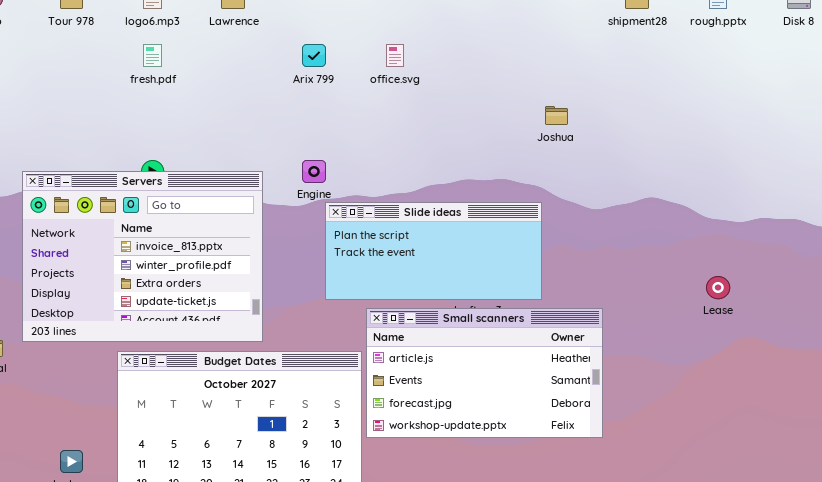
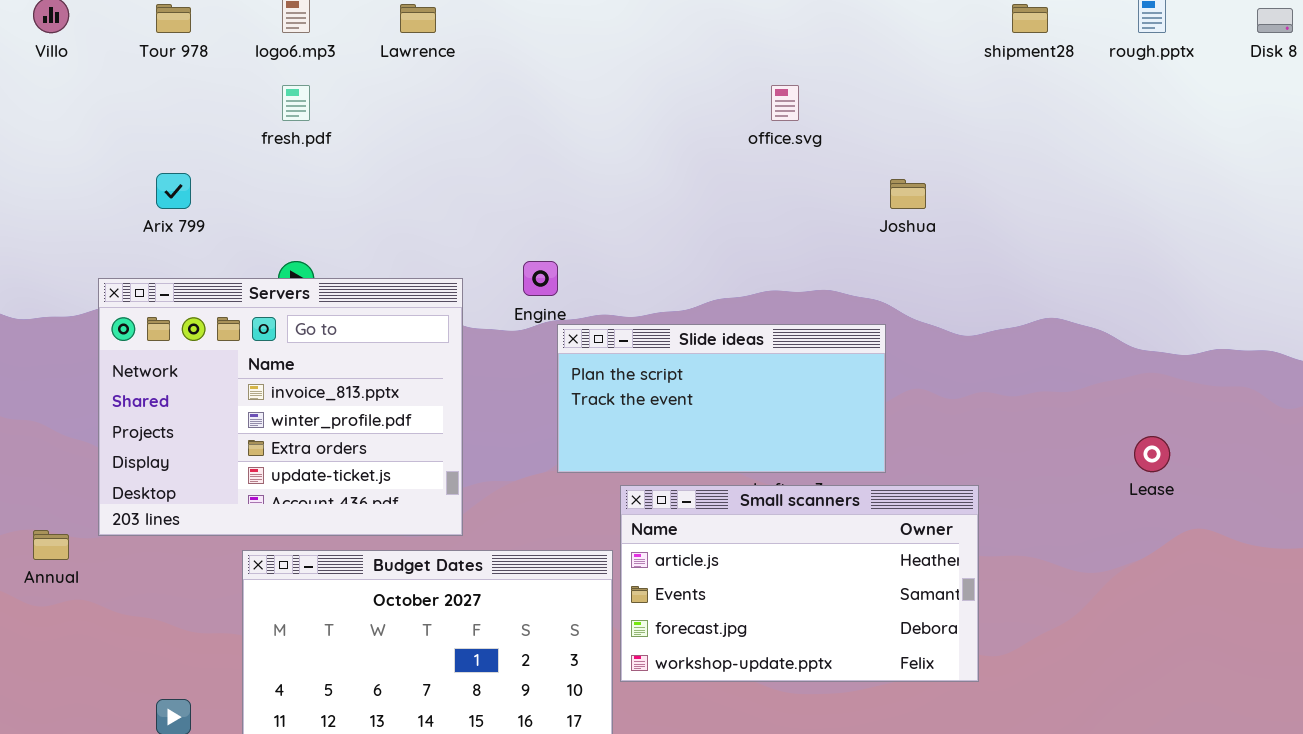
Arix 799: [302,44,326,67] -> [156,173,191,209], moved
office.svg: [386,44,404,67] -> [771,85,799,121], moved

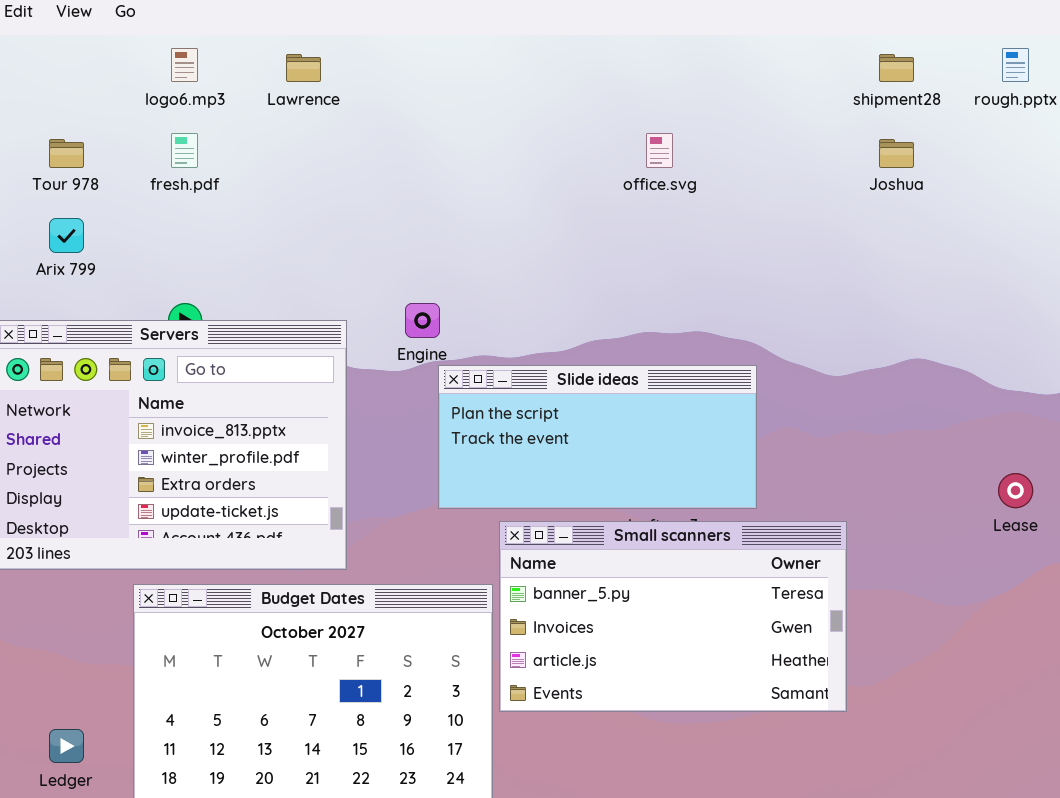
Tour 978: [156,4,191,33] -> [49,139,84,168], moved
Joshua: [890,179,926,209] -> [879,139,914,168], moved
Small scanners: [620,485,979,682] -> [499,521,847,712], scrolled up 2 rows

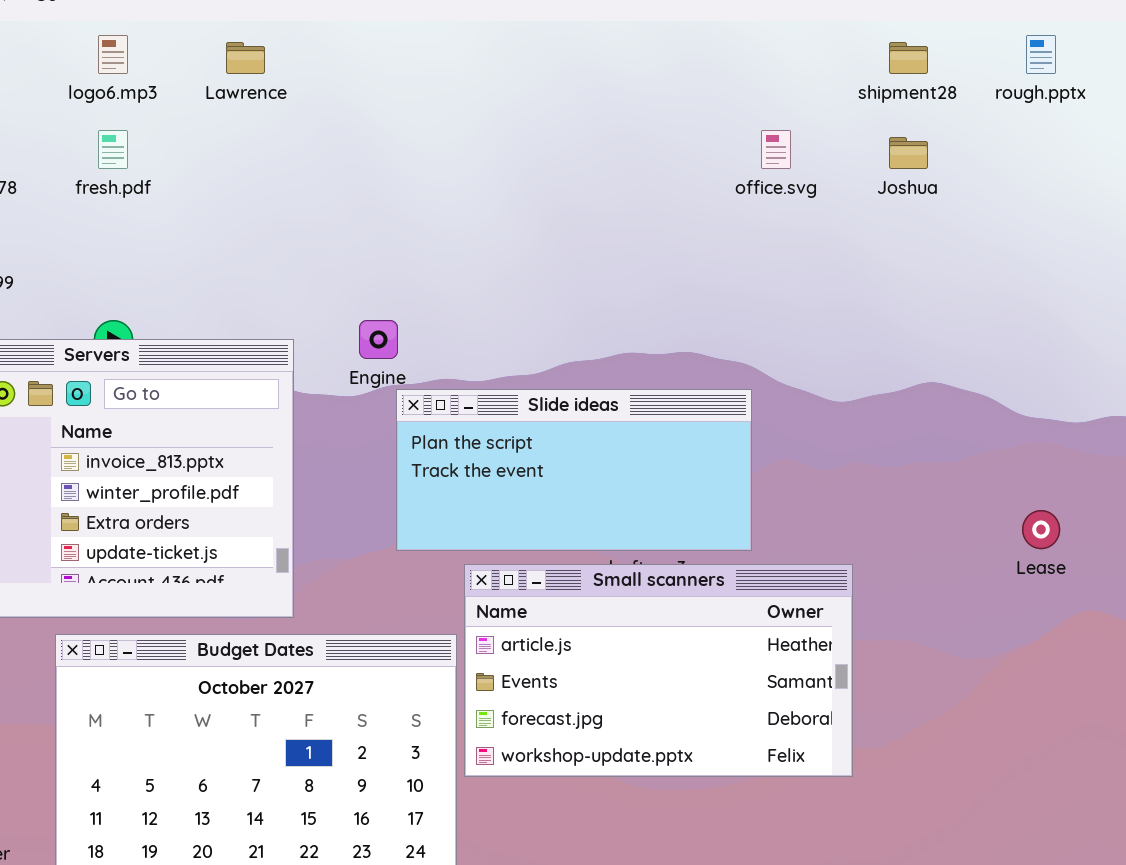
office.svg: [646,133,673,168] -> [761,130,791,169], moved
Small scanners: [499,521,847,712] -> [464,564,853,777], scrolled down 2 rows

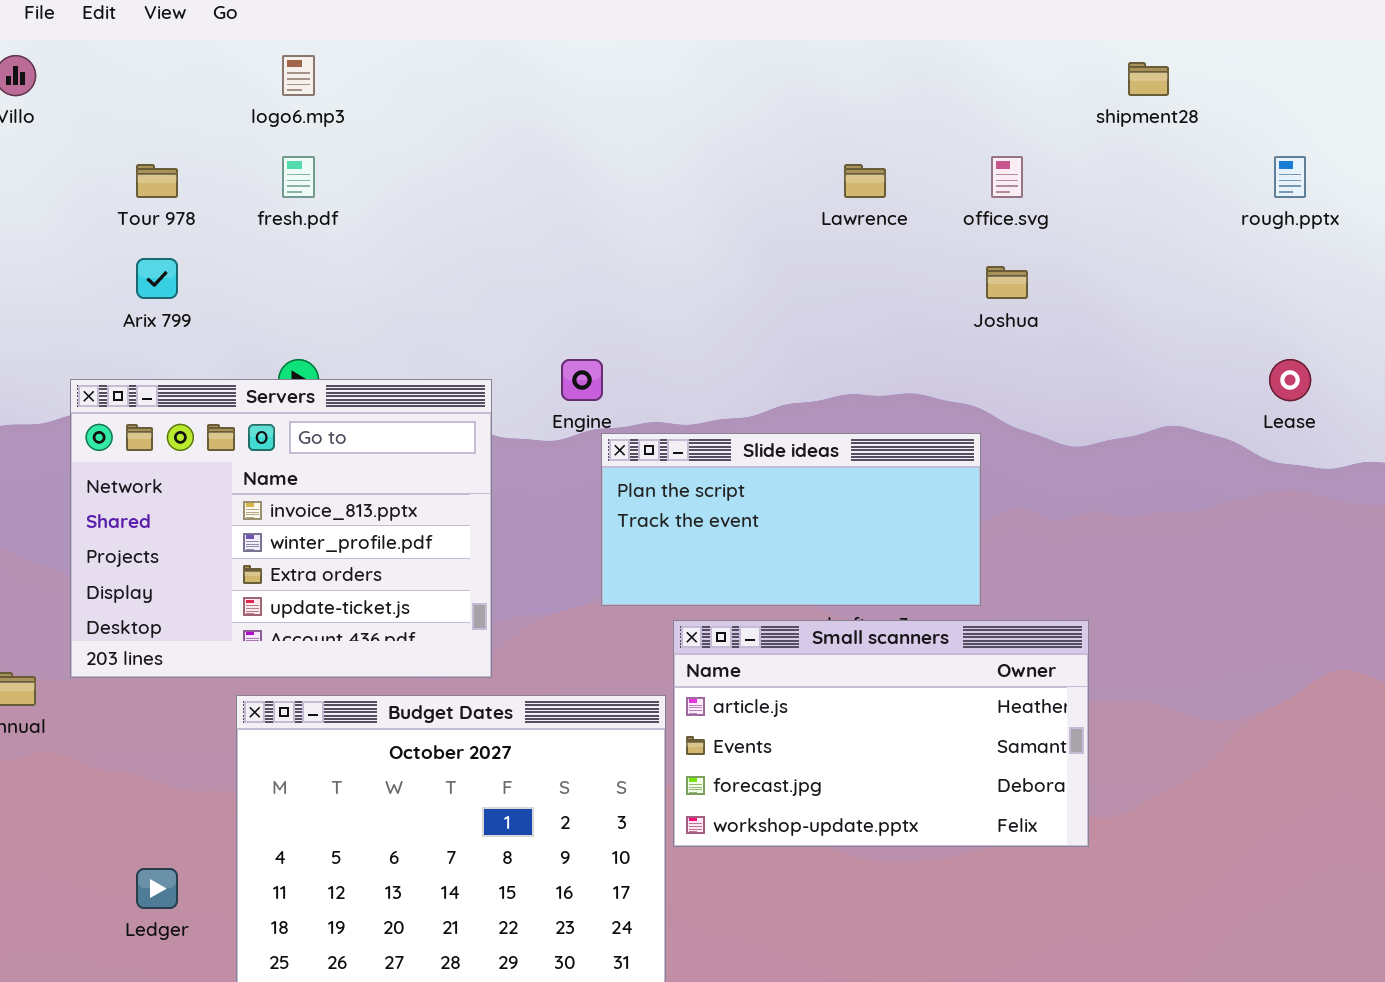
rough.pptx: [1026,35,1056,74] -> [1274,156,1306,198], moved
Lawrence: [226,42,265,74] -> [844,164,886,198], moved
Joshua: [889,137,928,169] -> [986,266,1028,299], moved
Lease: [1022,510,1060,549] -> [1269,359,1311,401], moved

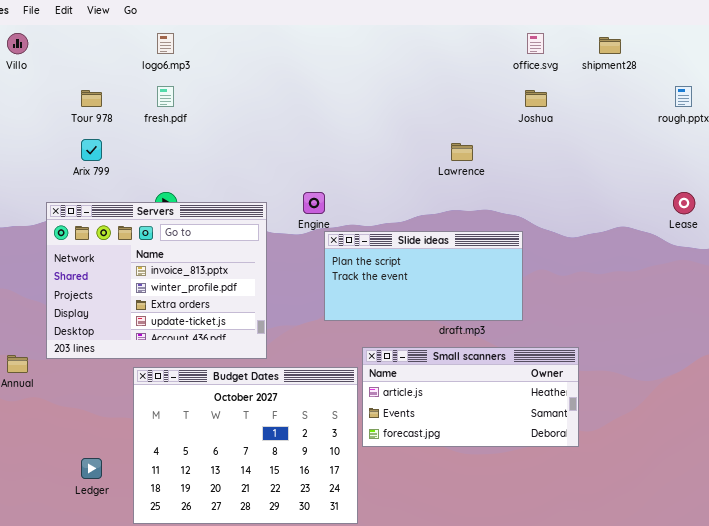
office.svg: [991,156,1023,198] -> [527,33,544,54], moved
Lawrence: [844,164,886,198] -> [451,143,473,161], moved
Joshua: [986,266,1028,299] -> [525,90,547,107], moved
Small scanners: [673,620,1089,847] -> [362,347,579,447], resized

